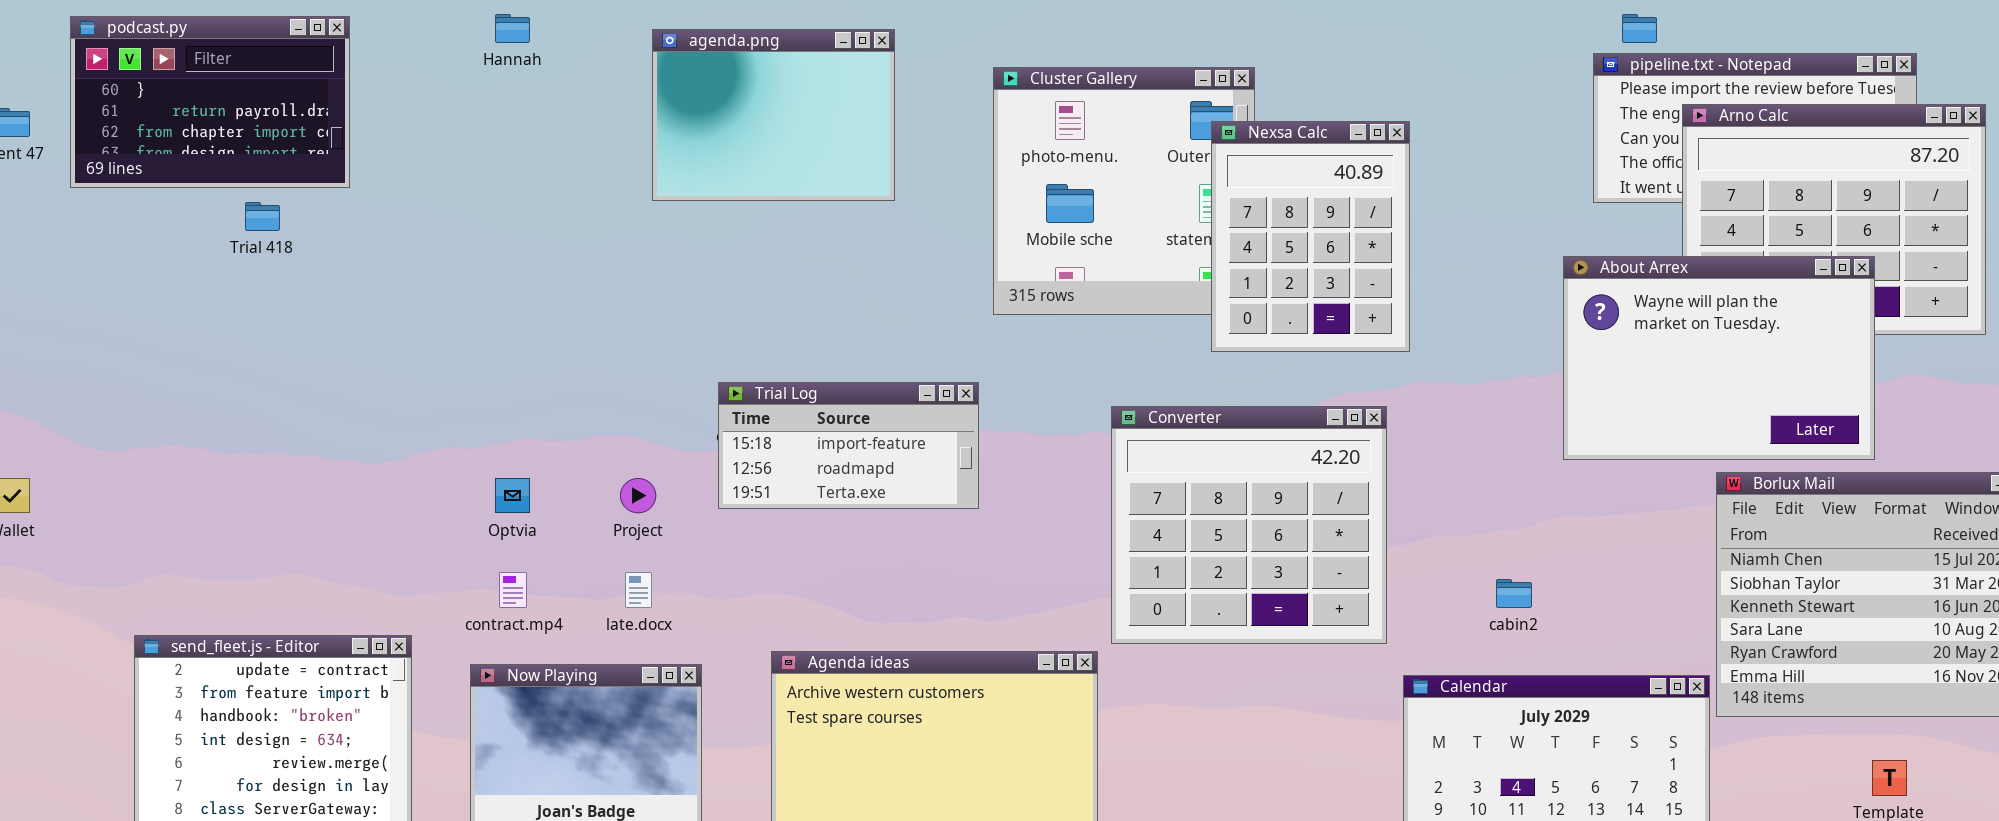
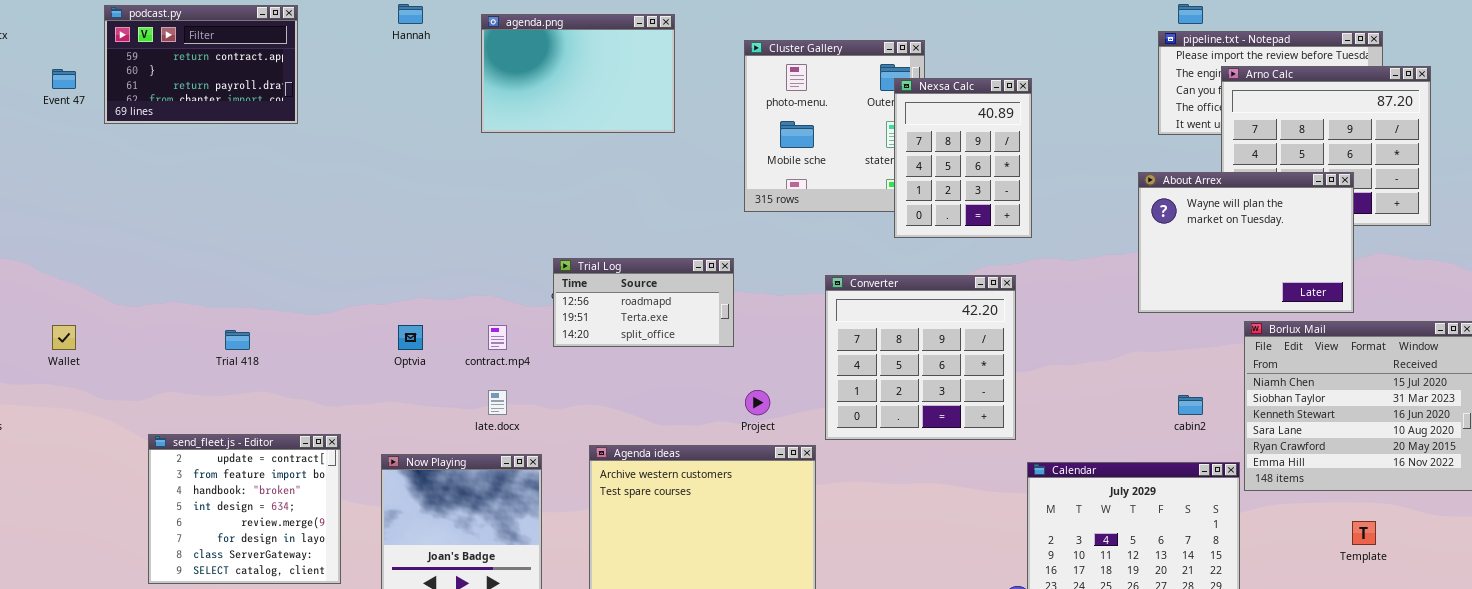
podcast.py: [70,16,350,188] -> [104,5,298,124], scrolled up 1 row
agenda.png: [652,29,895,201] -> [481,14,675,133], resized
Trial 418: [245,202,280,231] -> [225,330,250,350], moved
Trial Log: [718,382,979,509] -> [553,258,734,347], scrolled down 1 row
Project: [620,478,656,513] -> [745,390,770,415], moved
contract.mp4: [499,572,527,608] -> [488,325,507,350], moved
cabin2: [1496,579,1532,608] -> [1178,395,1203,415], moved

